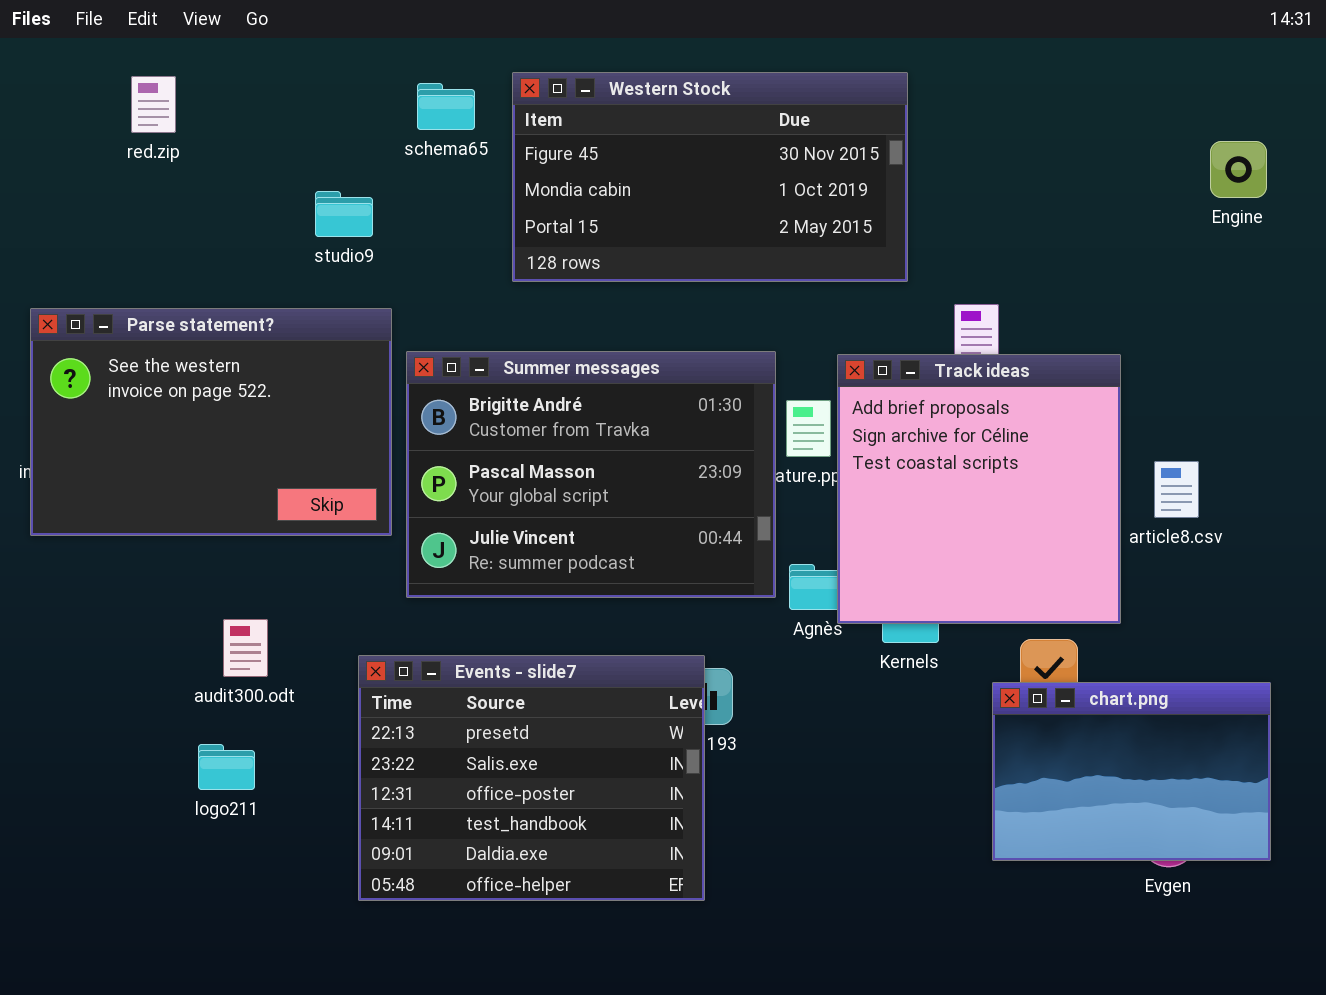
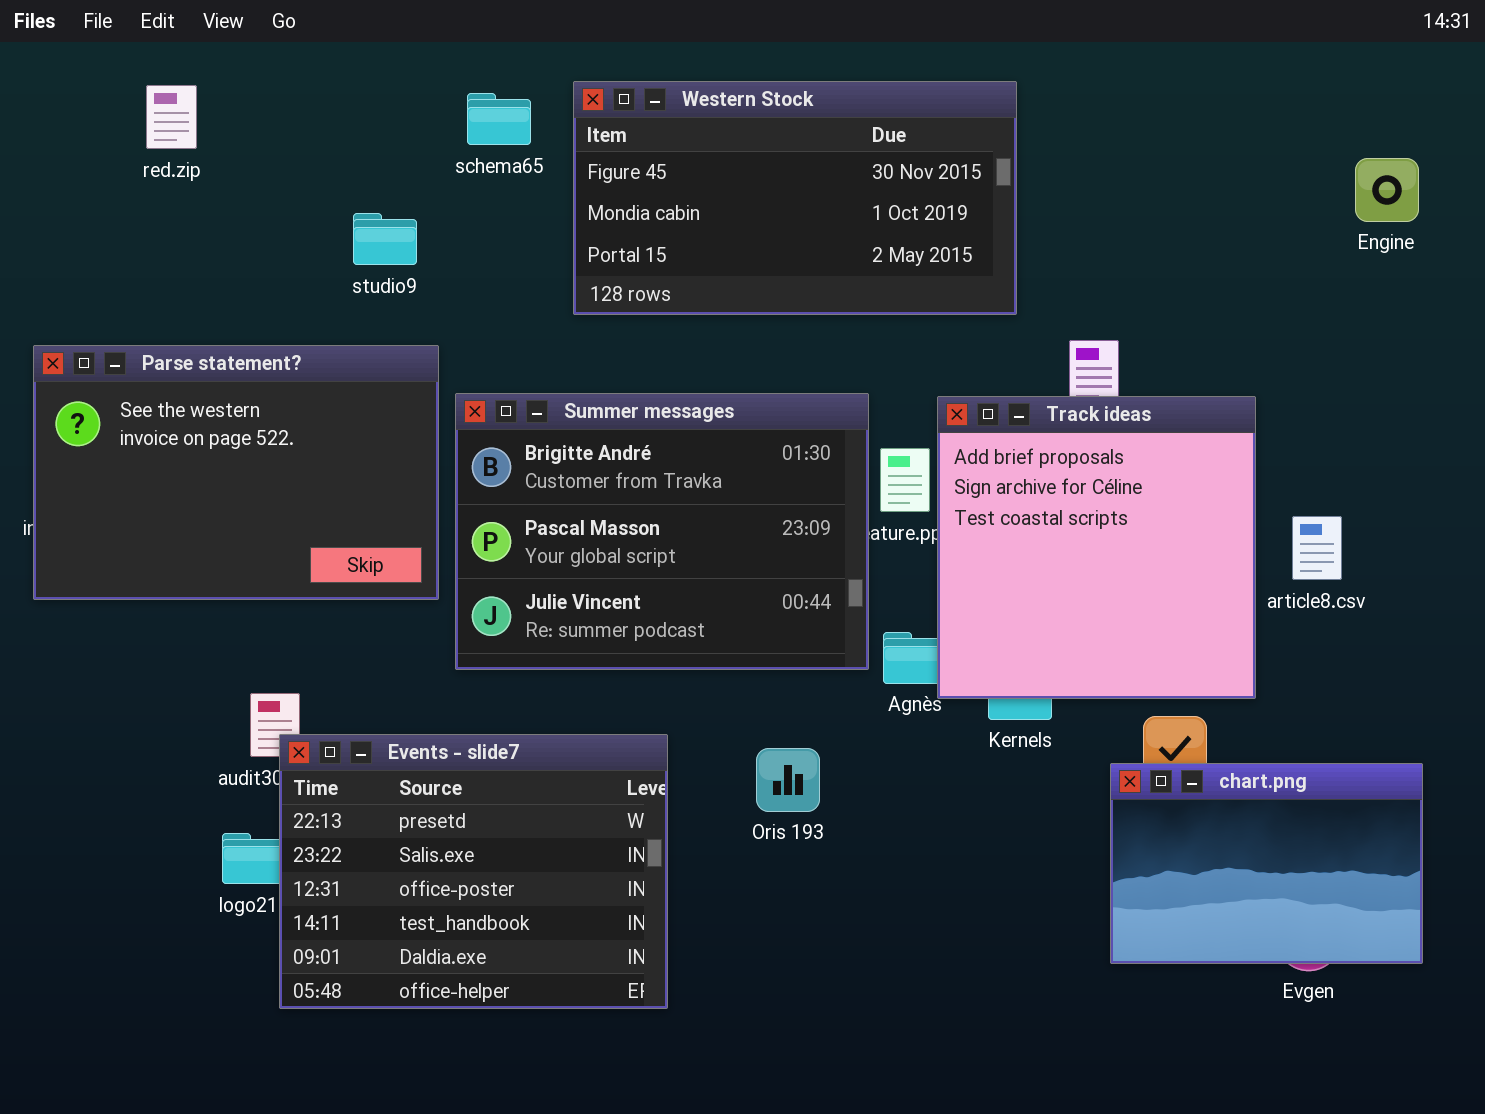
Events - slide7: [358,655,705,901] -> [279,734,668,1009], moved

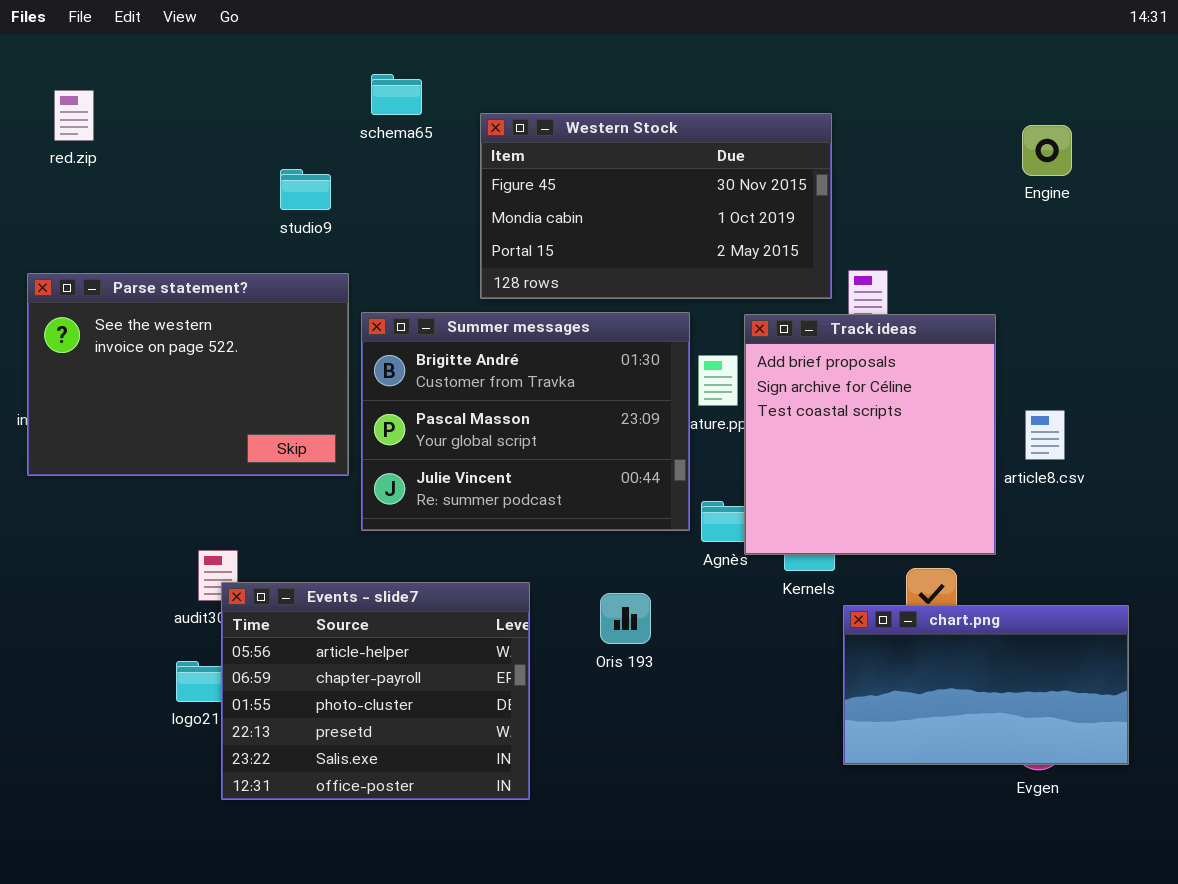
Western Stock: [573,81,1017,315] -> [480,113,832,299], moved
red.zip: [146,85,197,149] -> [54,90,94,141], moved
Engine: [1355,158,1419,222] -> [1022,125,1072,176], moved
Events - slide7: [279,734,668,1009] -> [221,582,530,800], scrolled up 3 rows
chart.png: [1110,763,1423,964] -> [843,605,1129,765], resized

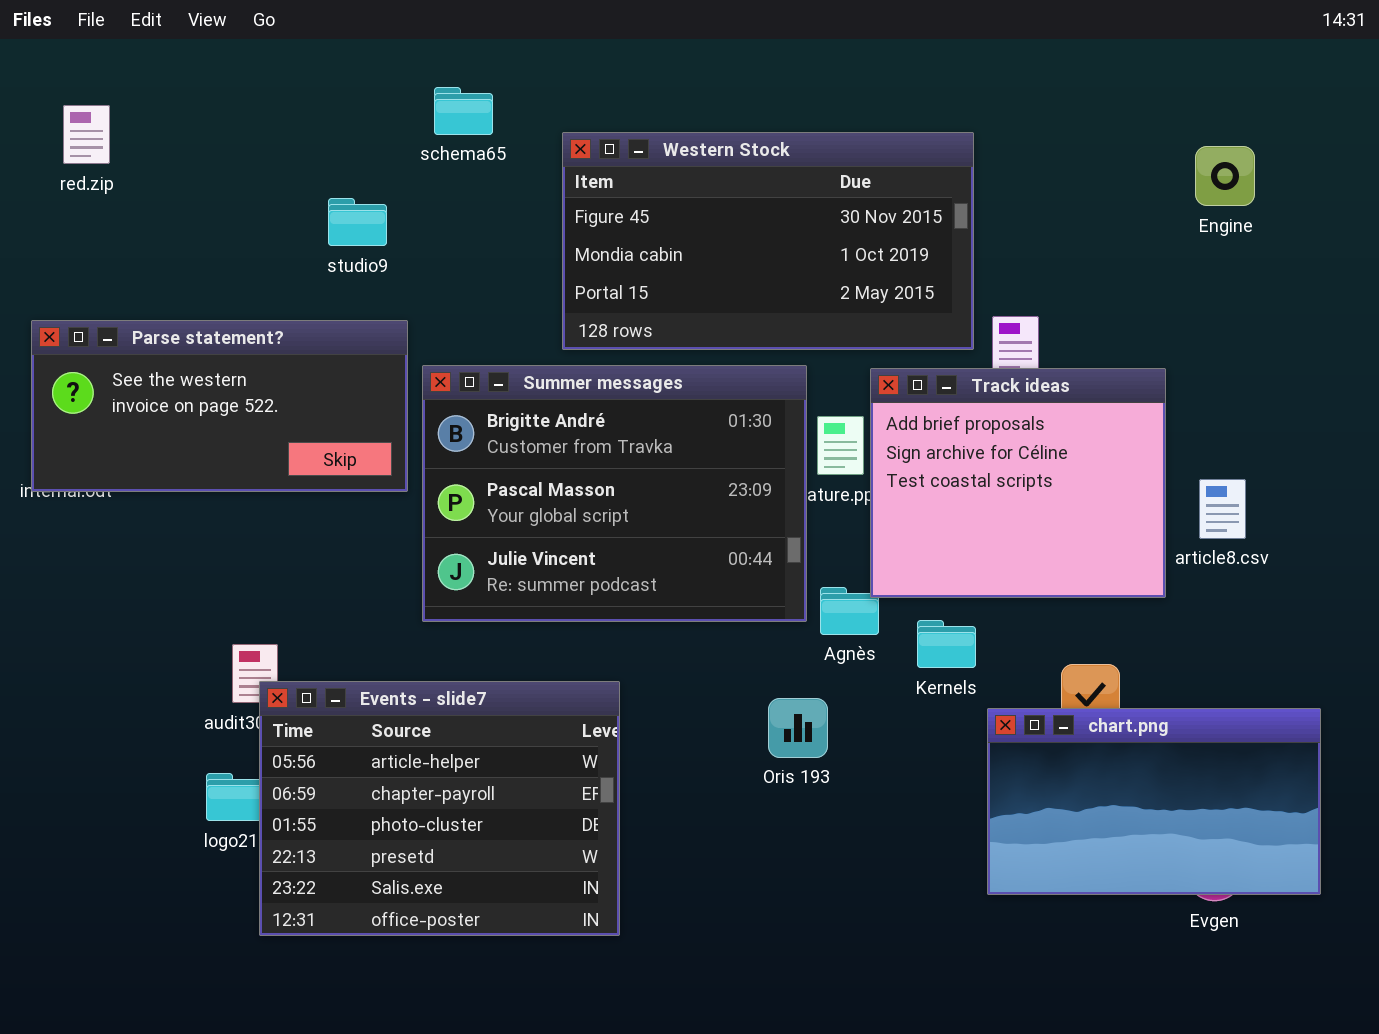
Parse statement?: [27,273,349,476] -> [31,320,408,492], resized
Track ideas: [744,314,996,555] -> [870,368,1166,598], resized
Oris 193: [600,593,651,644] -> [768,698,828,758], moved

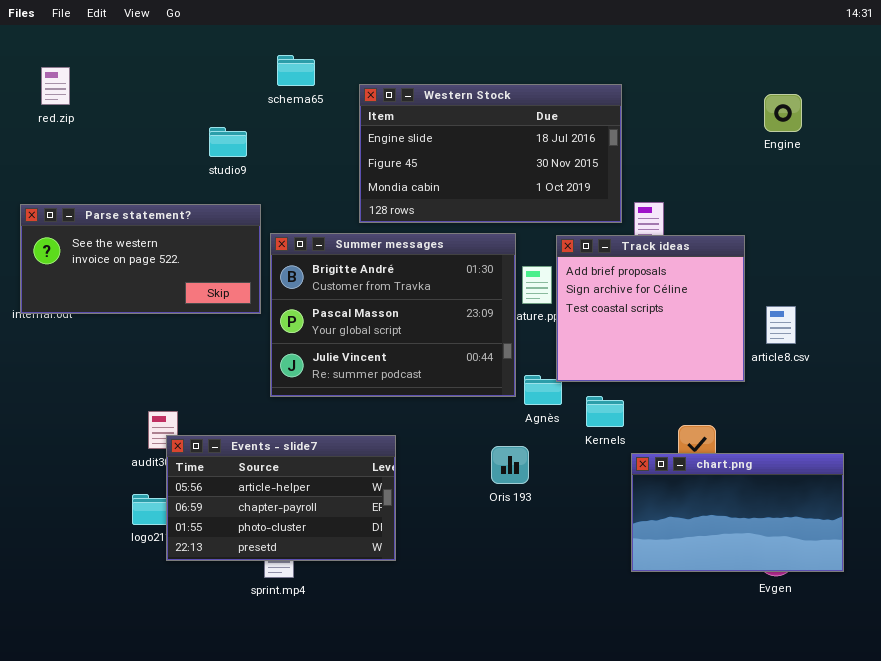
Western Stock: [562,132,974,350] -> [359,84,622,223], scrolled up 1 row
Events - slide7: [259,681,620,936] -> [166,435,396,561], resized

